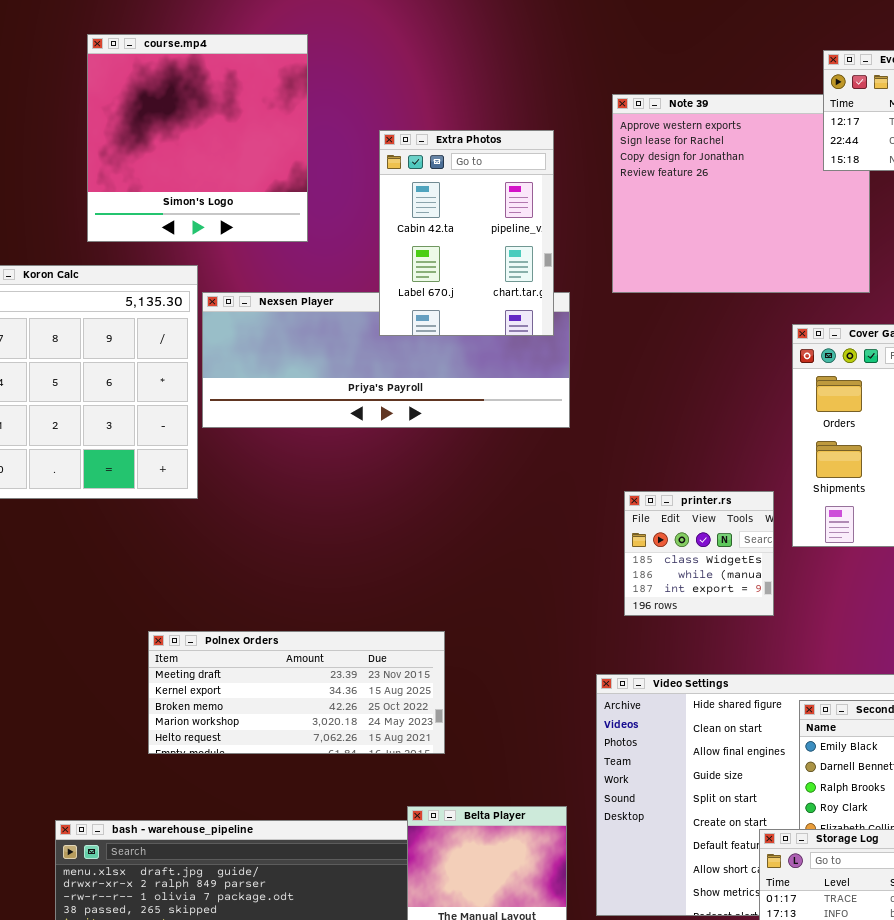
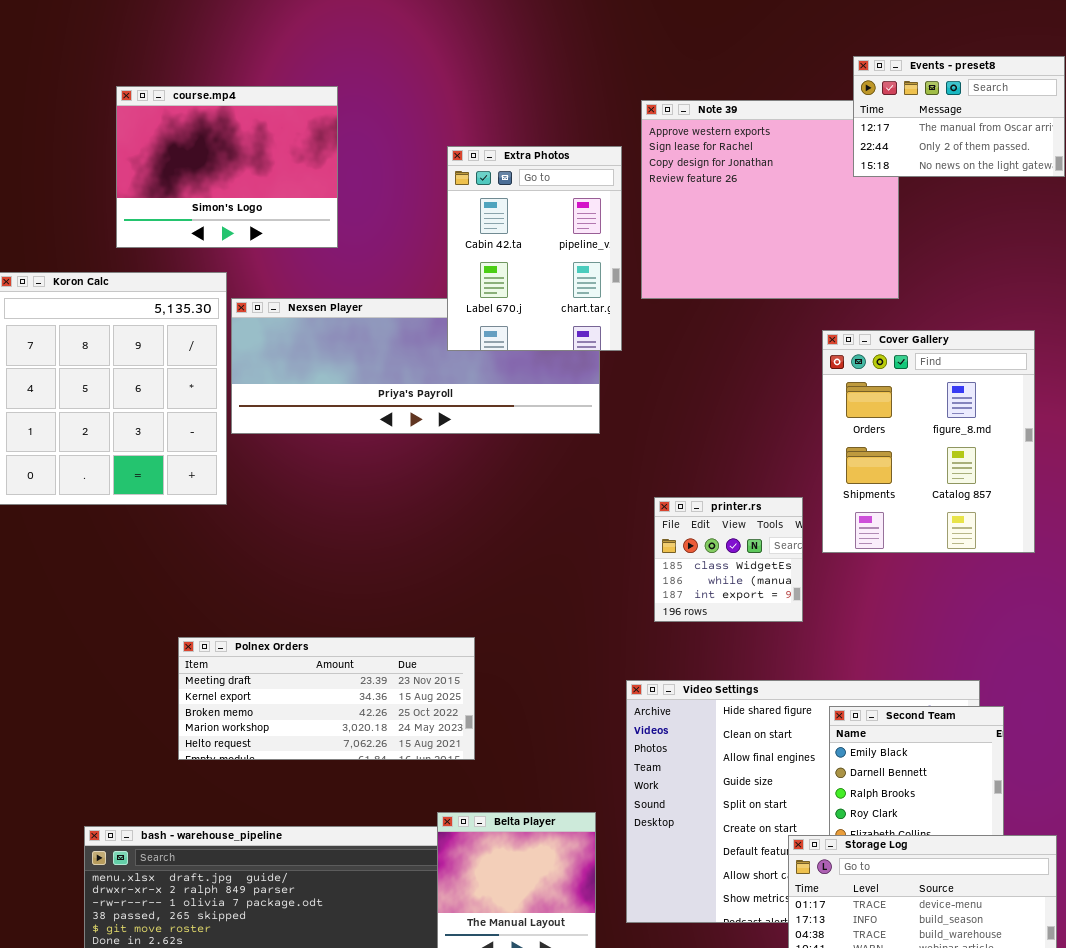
course.mp4: [87,34,308,242] -> [116,86,338,248], resized
Extra Photos: [379,130,554,336] -> [447,146,622,351], moved

